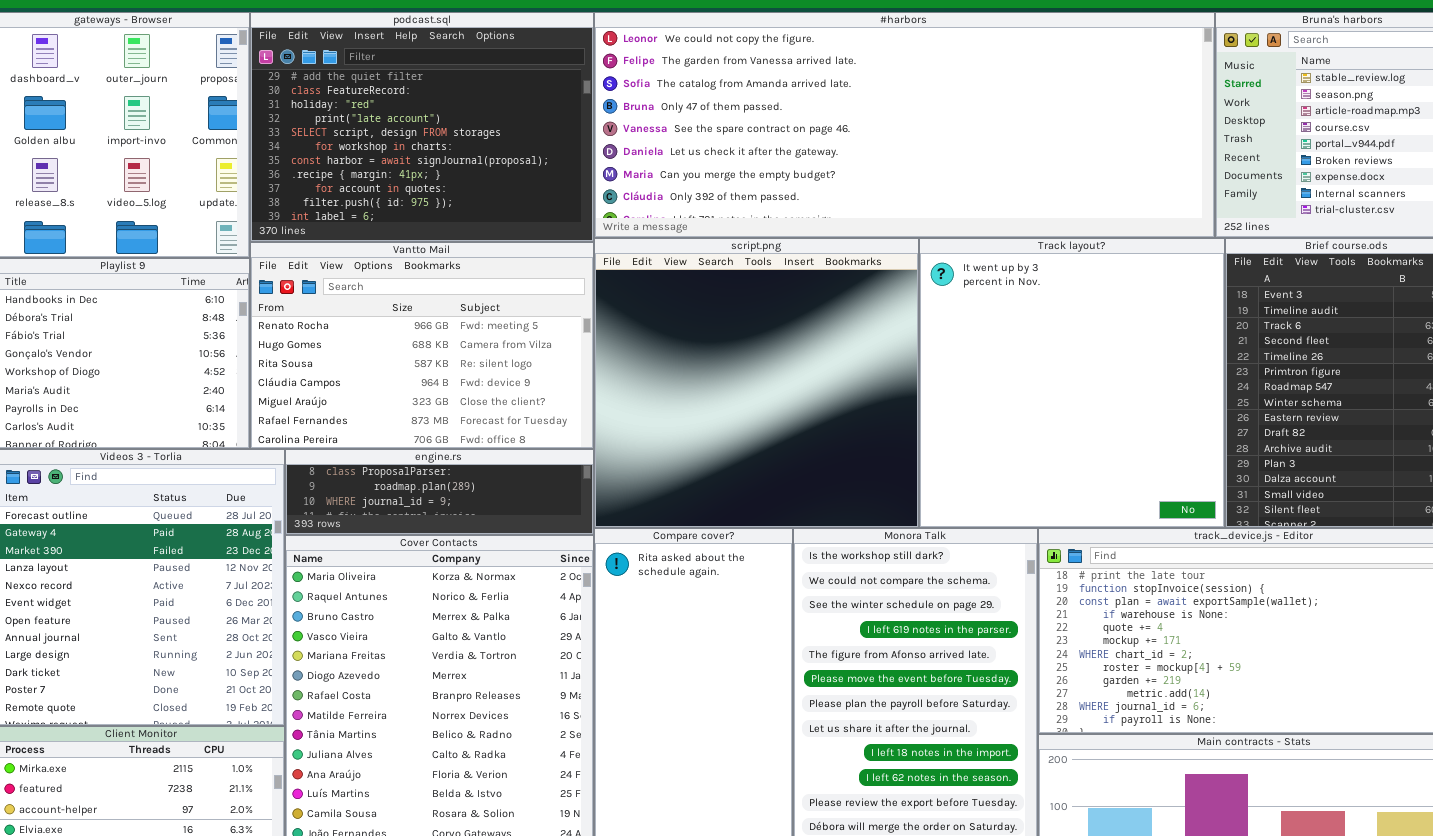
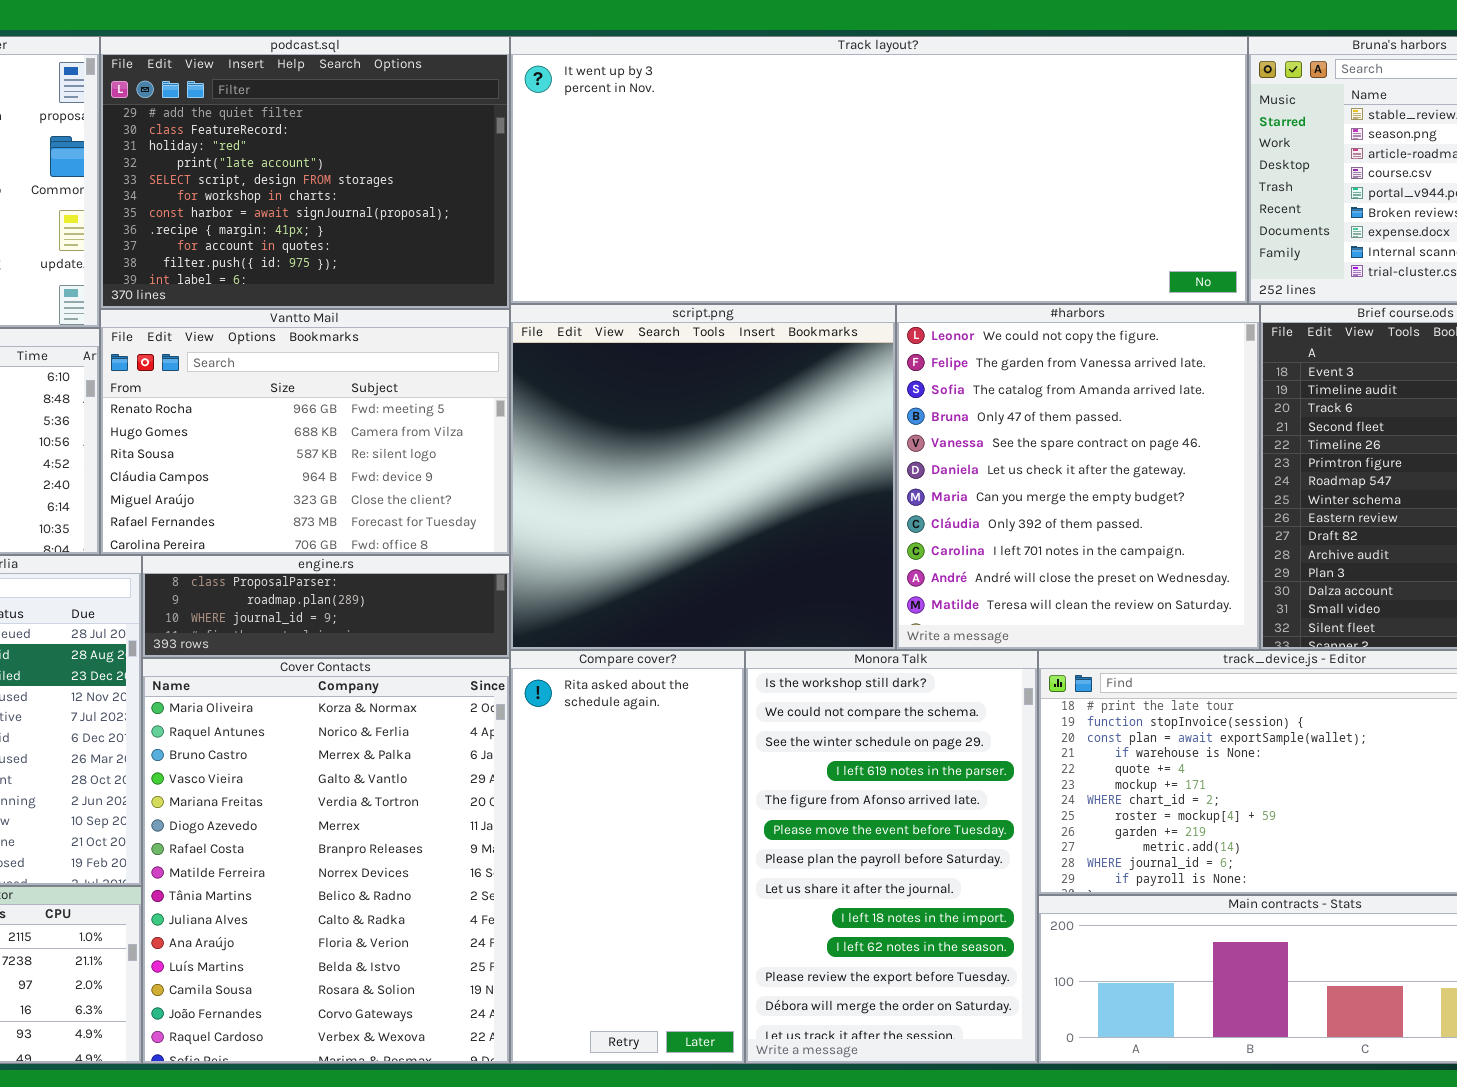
#harbors: [594,12,1215,238] -> [896,304,1260,650], moved, resized
Track layout?: [919,238,1225,528] -> [510,36,1248,304], moved, resized

